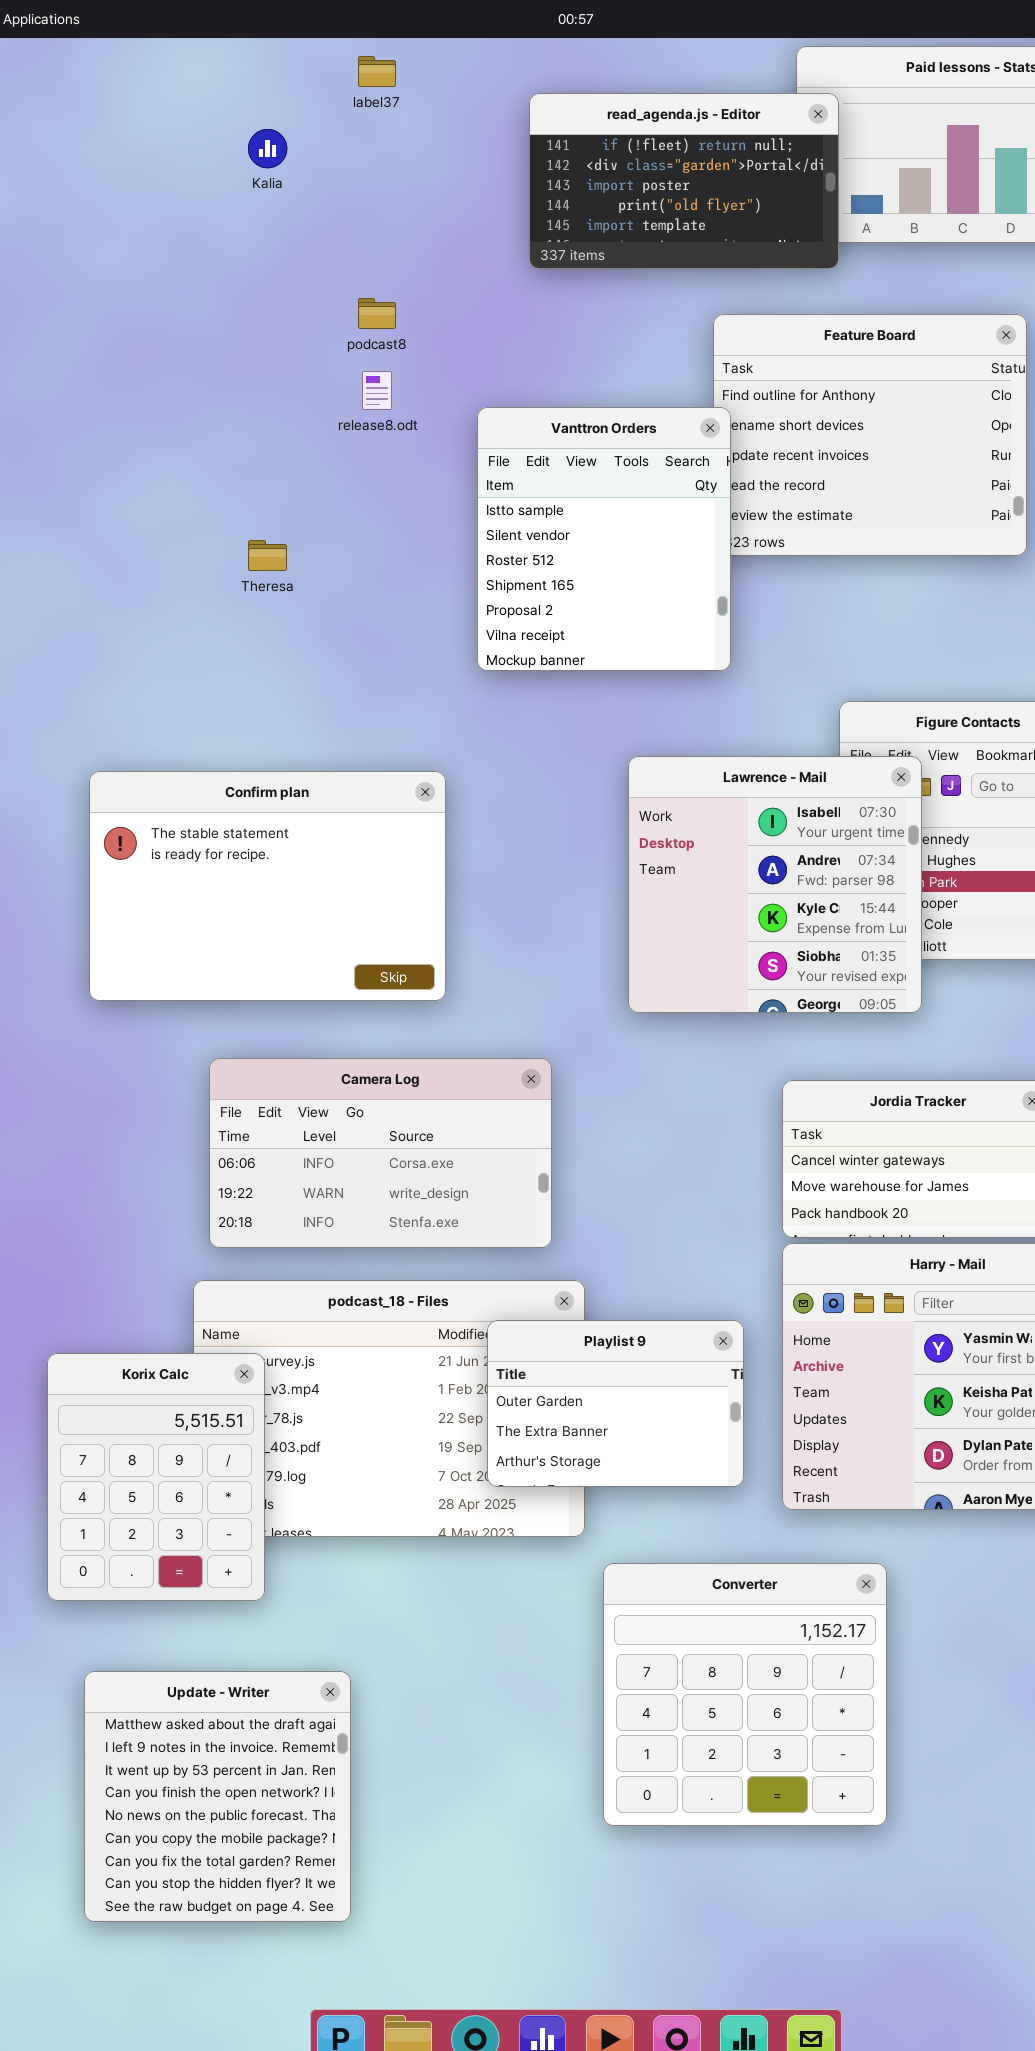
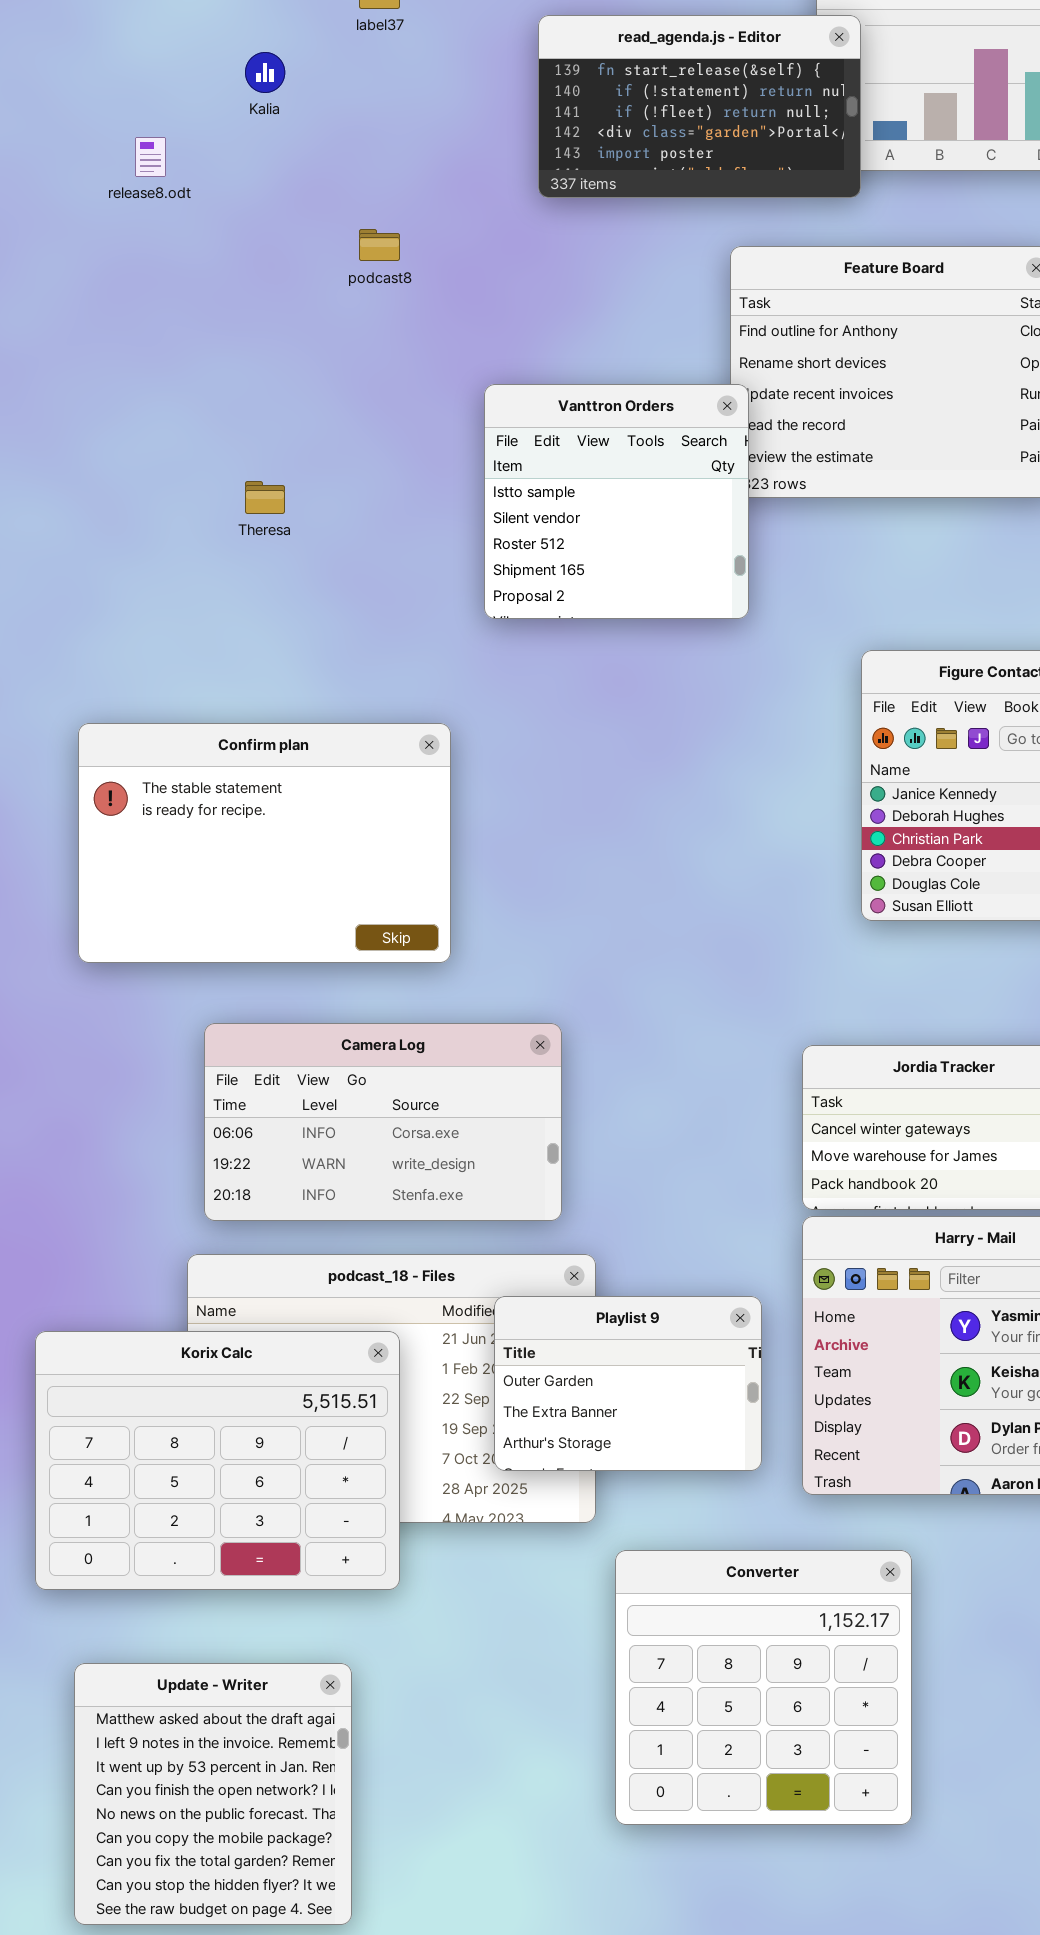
read_agenda.js - Editor: [529,93,839,269] -> [538,15,861,198], scrolled up 2 rows
release8.odt: [362,371,392,410] -> [135,137,166,177], moved
Vanttron Orders: [477,407,731,671] -> [484,384,749,619], resized
Lawrence - Mail: [628,756,922,1013] -> none, closed
Korix Calc: [47,1353,265,1601] -> [35,1331,400,1590], resized

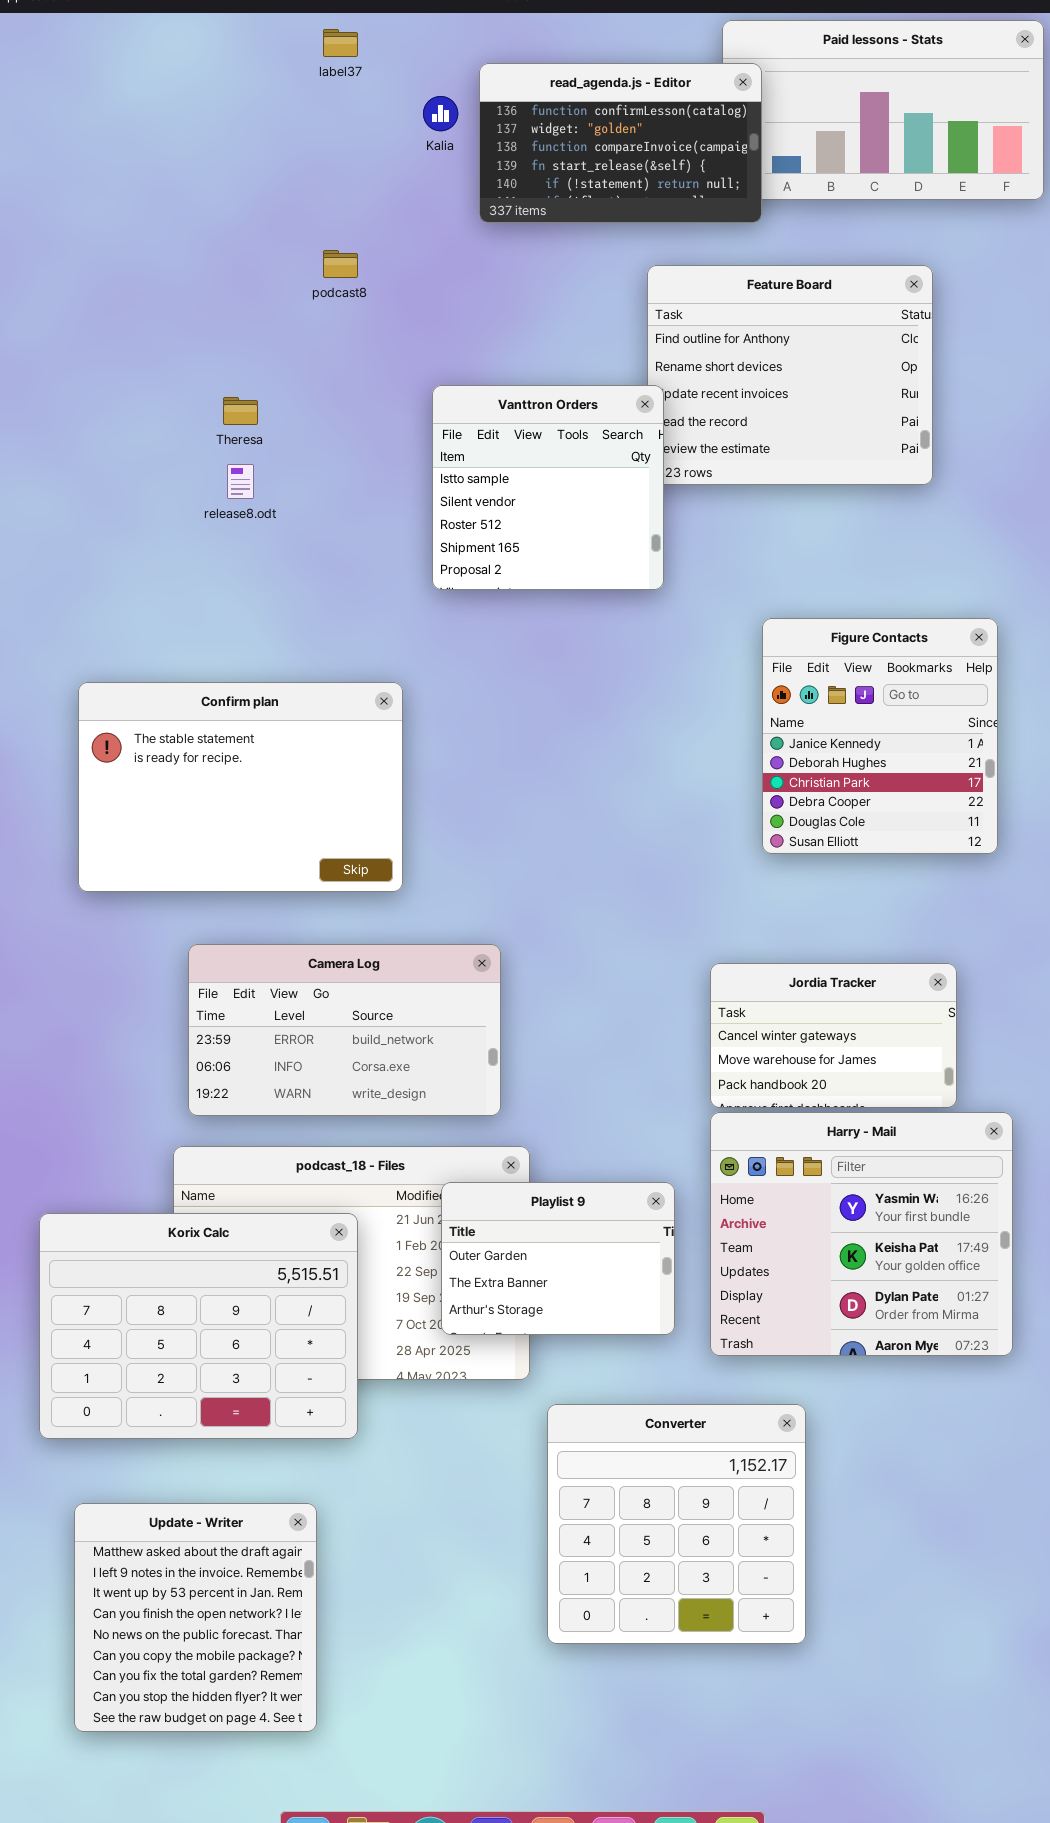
read_agenda.js - Editor: [538,15,861,198] -> [479,63,762,223], scrolled up 3 rows
Kalia: [245,52,285,93] -> [423,96,458,131], moved
release8.odt: [135,137,166,177] -> [227,464,254,499], moved
Theresa: [245,481,285,514] -> [223,397,258,425], moved
Camera Log: [204,1023,562,1221] -> [188,944,501,1116], scrolled up 1 row

